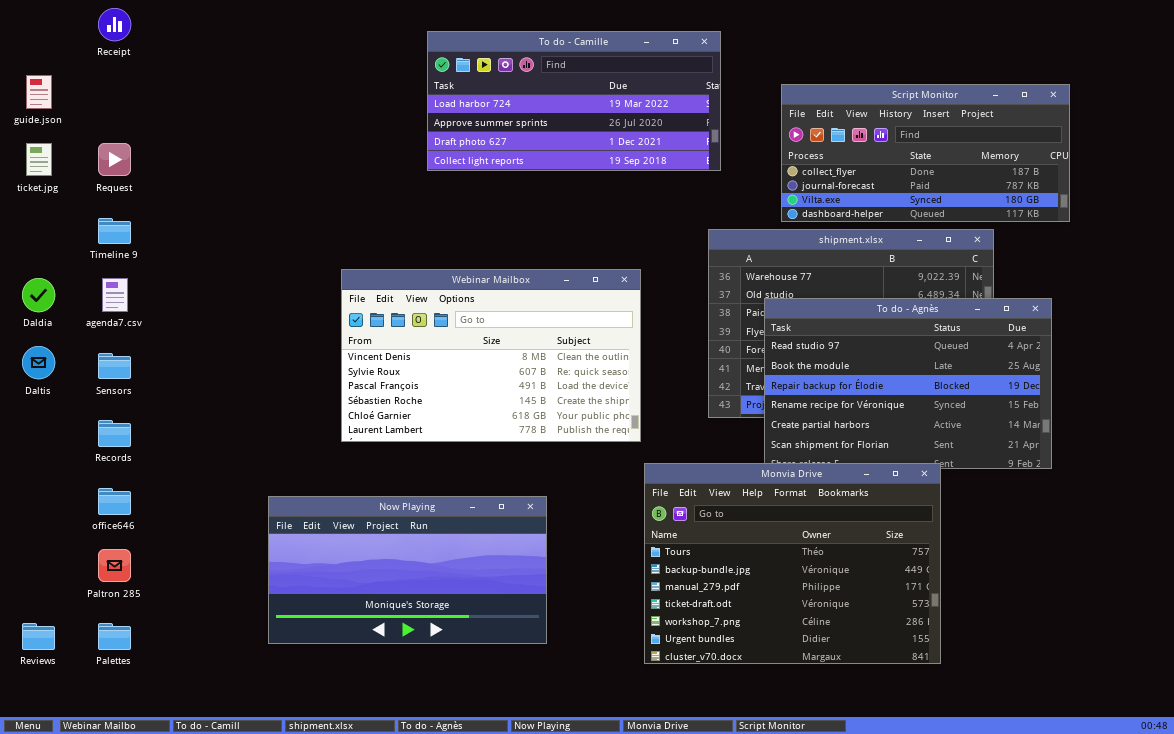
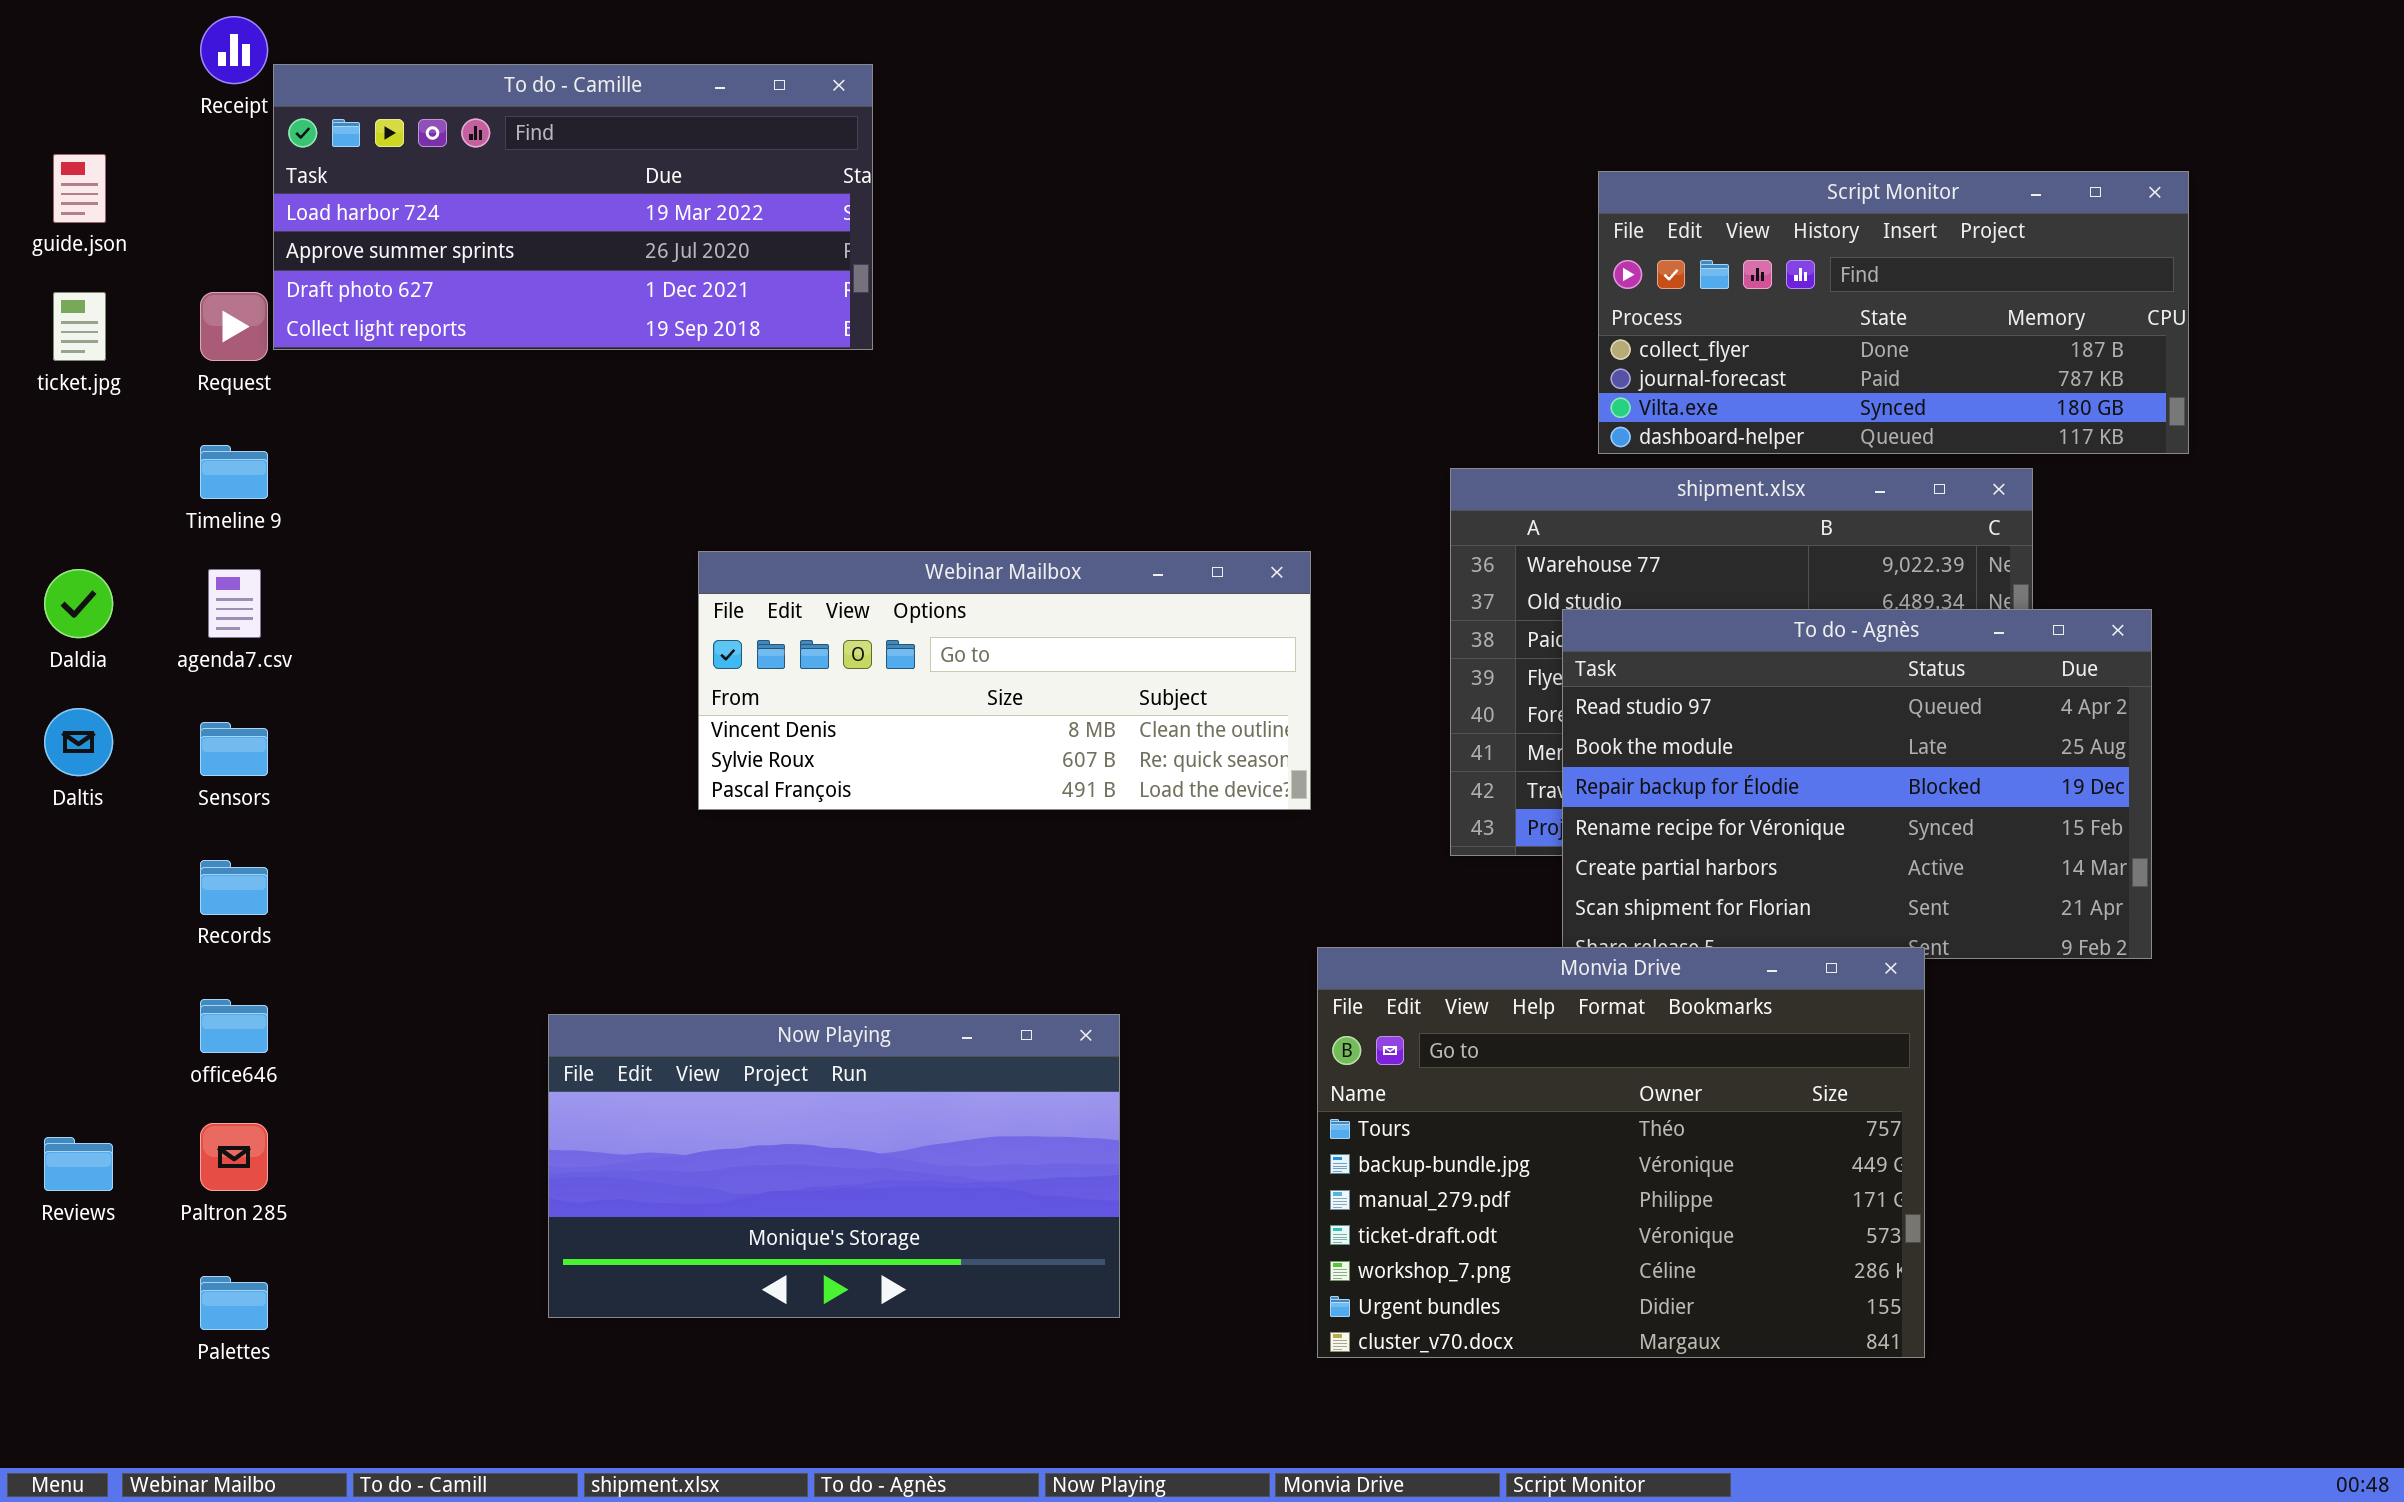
To do - Camille: [427,31,721,171] -> [273,64,873,350], moved
Webinar Mailbox: [341,269,641,442] -> [698,551,1311,810], resized
Reviews: [22,623,55,650] -> [44,1137,113,1191], moved

